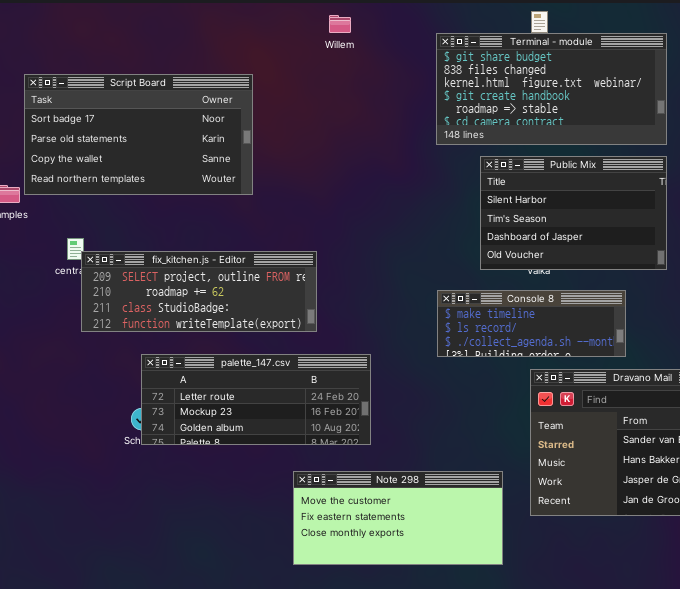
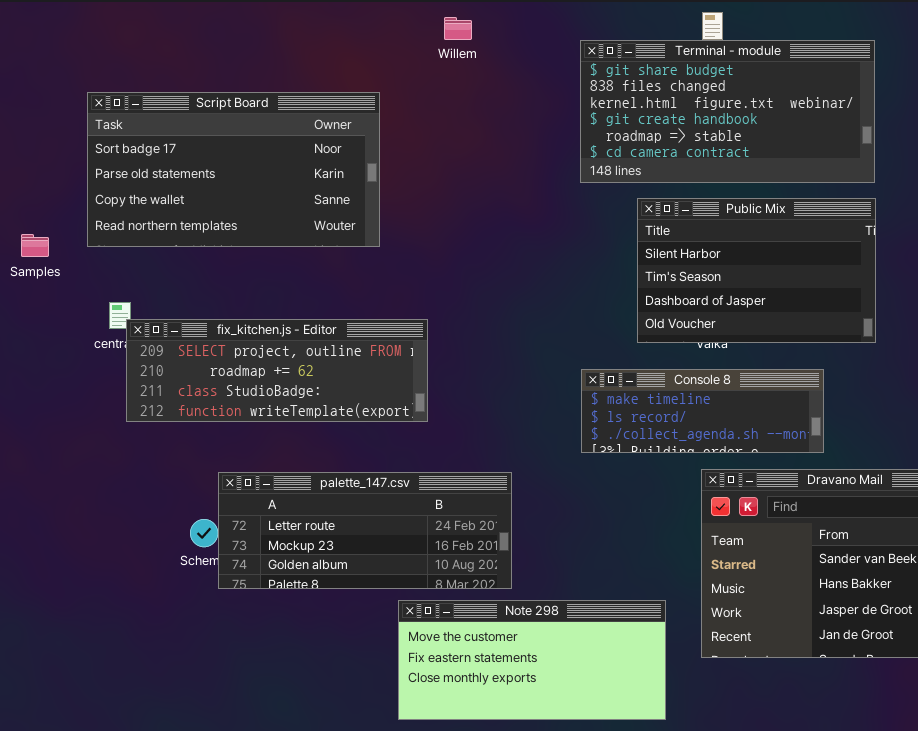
Script Board: [24,74,253,195] -> [87,92,380,247], moved
palette_147.csv: [141,354,371,445] -> [218,472,512,589], moved

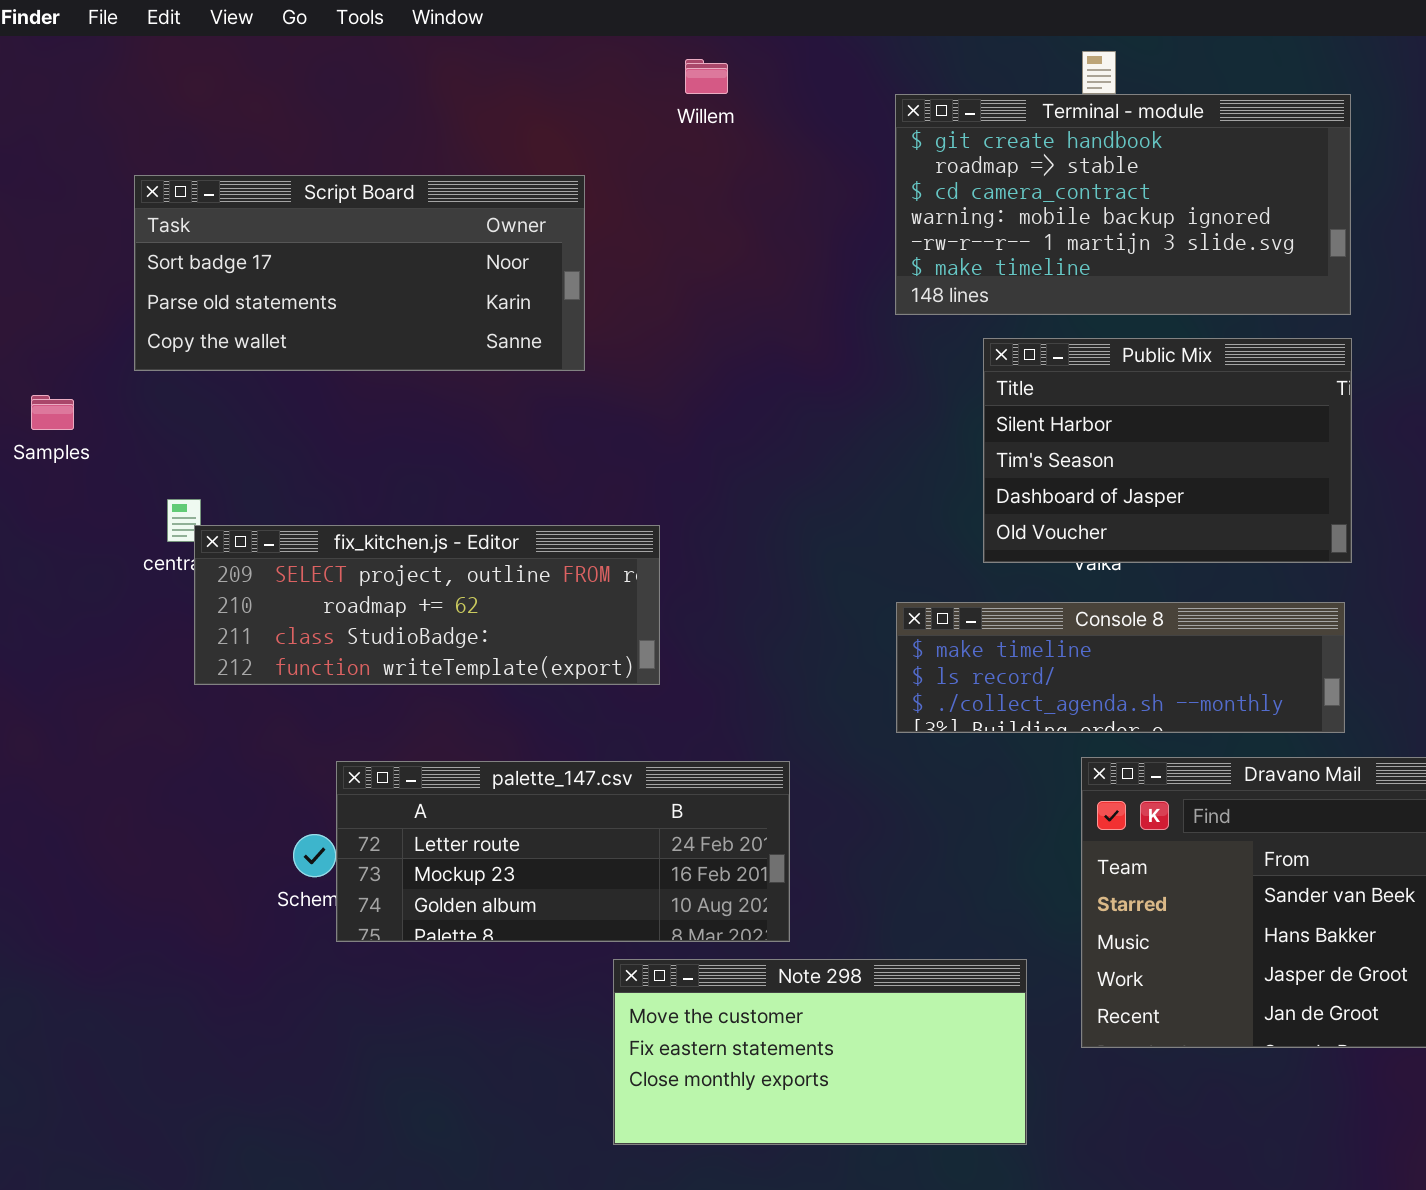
Terminal - module: [580,40,875,183] -> [895,94,1351,315], scrolled down 3 rows
Script Board: [87,92,380,247] -> [134,175,585,371], resized
Console 8: [581,369,824,453] -> [896,602,1345,733], resized

